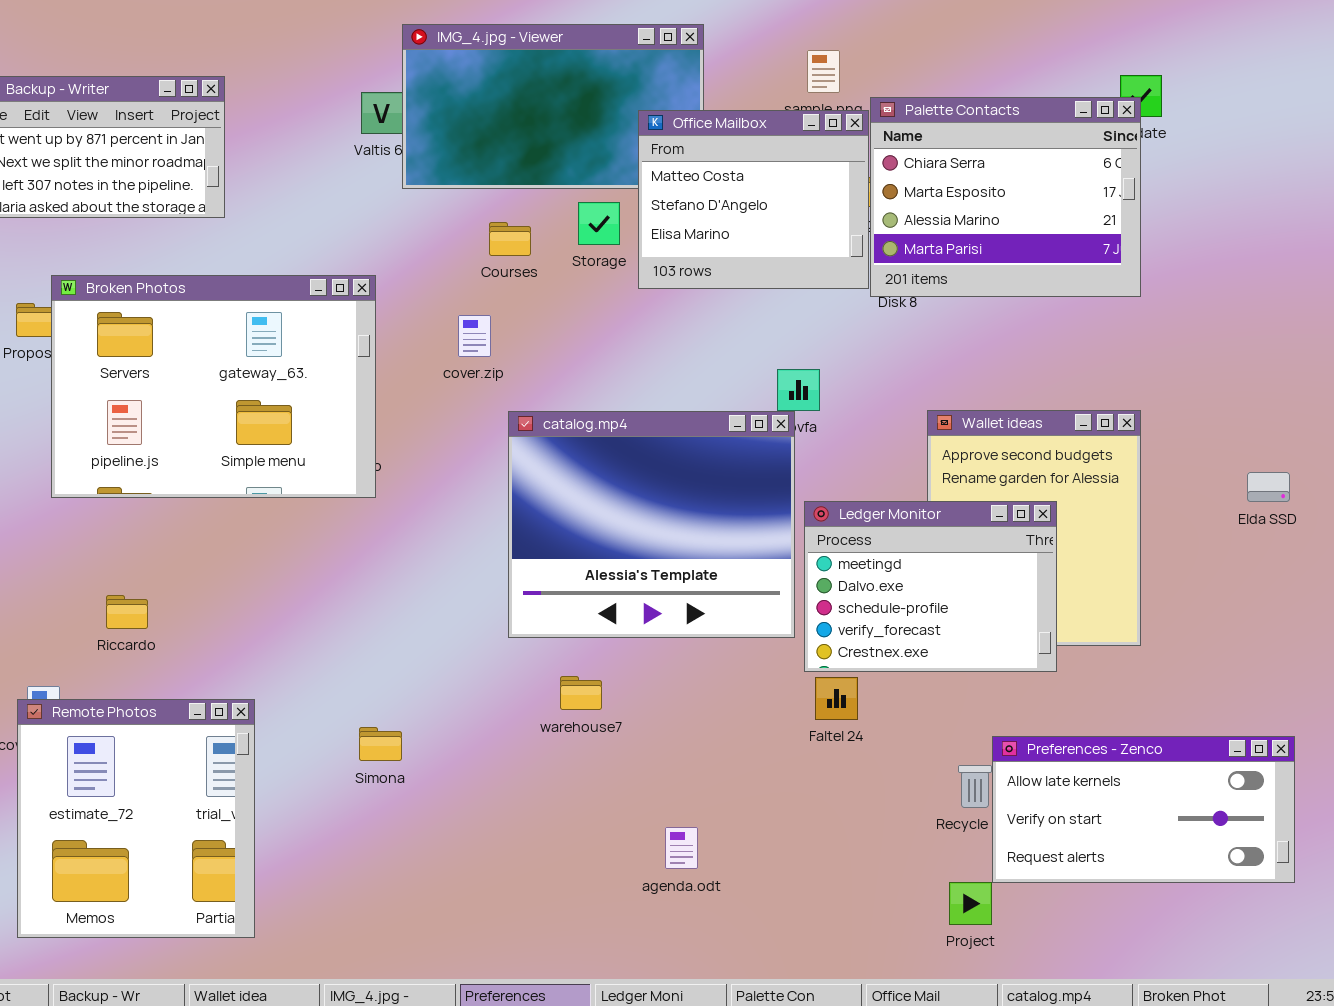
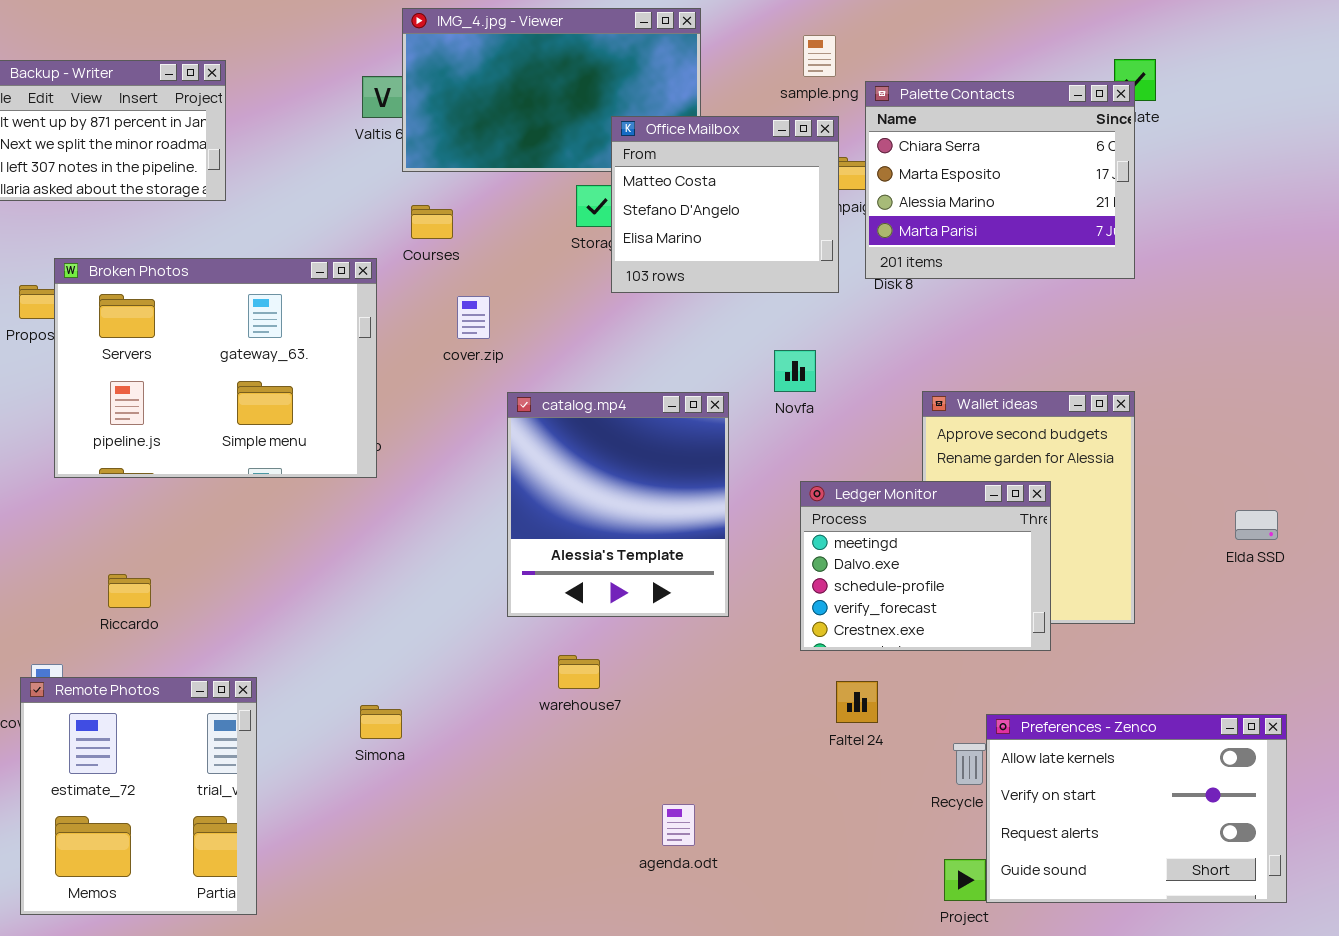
Office Mailbox: [638,110,869,289] -> [611,116,839,293], moved
Courses: [489,222,531,256] -> [411,205,453,239], moved
catalog.mp4: [508,411,795,638] -> [507,392,729,617], resized
Elda SSD: [1247,472,1290,502] -> [1235,510,1278,540], moved
Faltel 24: [815,677,858,720] -> [836,681,878,723], moved
Preferences - Zenco: [992,736,1295,883] -> [986,714,1287,903], resized

